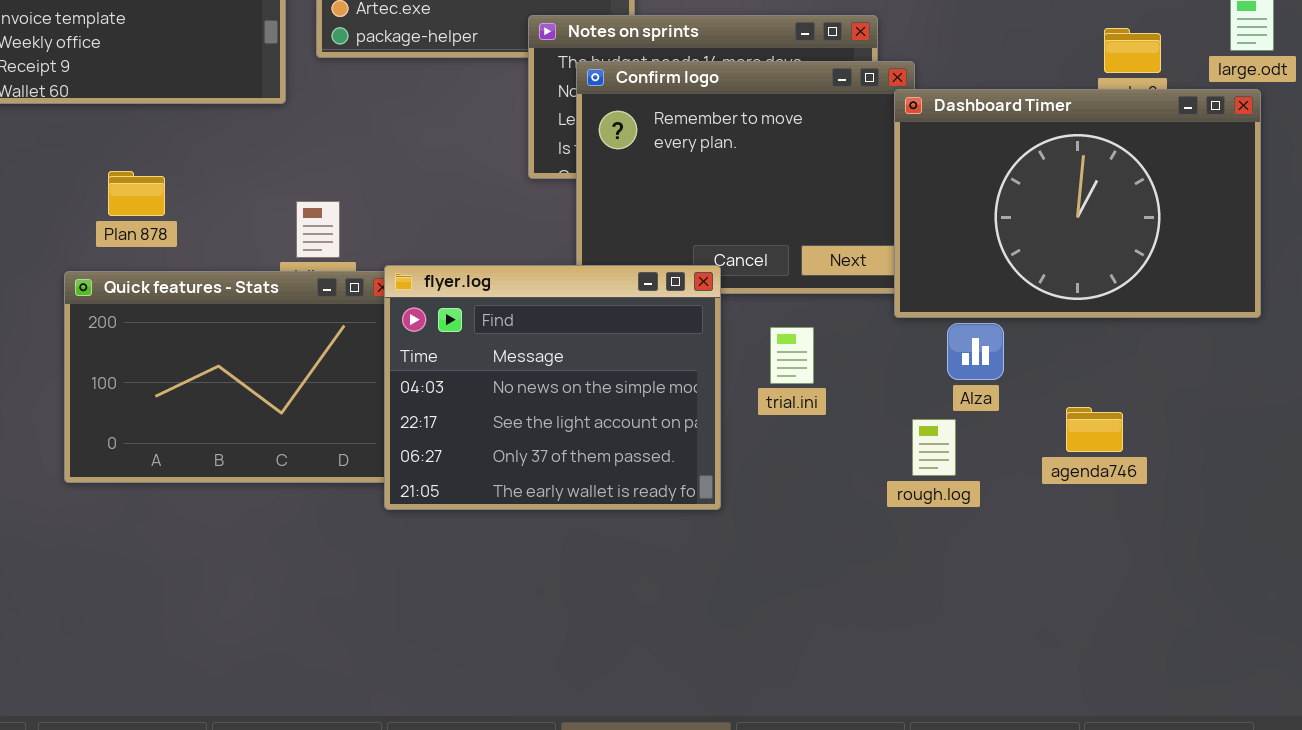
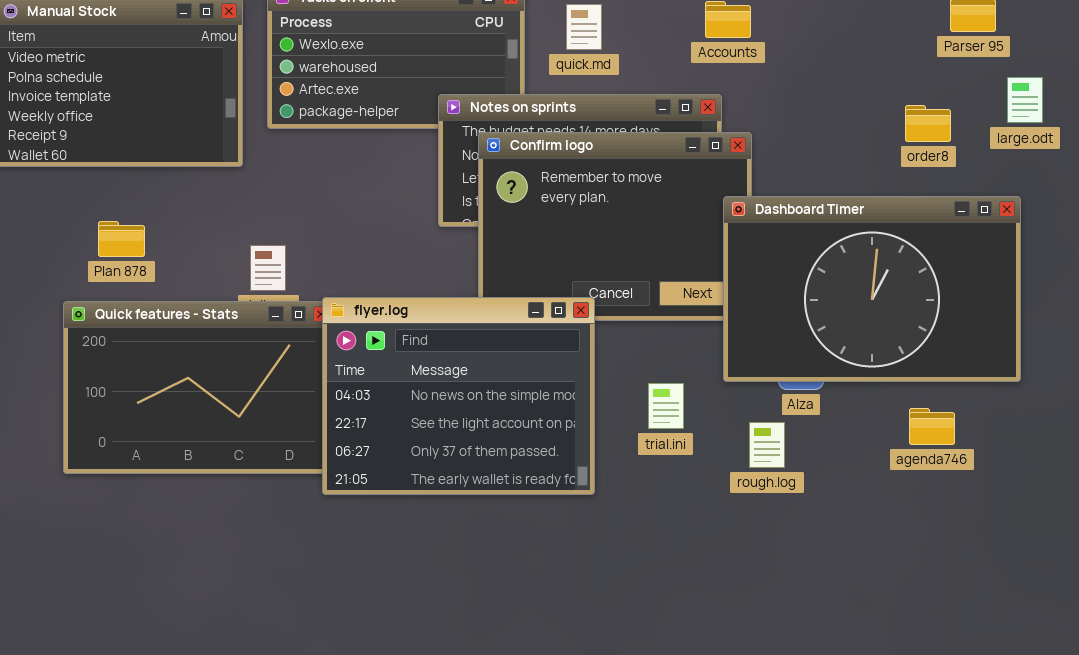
Dashboard Timer: [894,89,1261,318] -> [723,196,1021,382], moved
trial.ini: [770,327,814,384] -> [648,383,684,429], moved
agenda746: [1066,407,1123,452] -> [909,408,955,445], moved

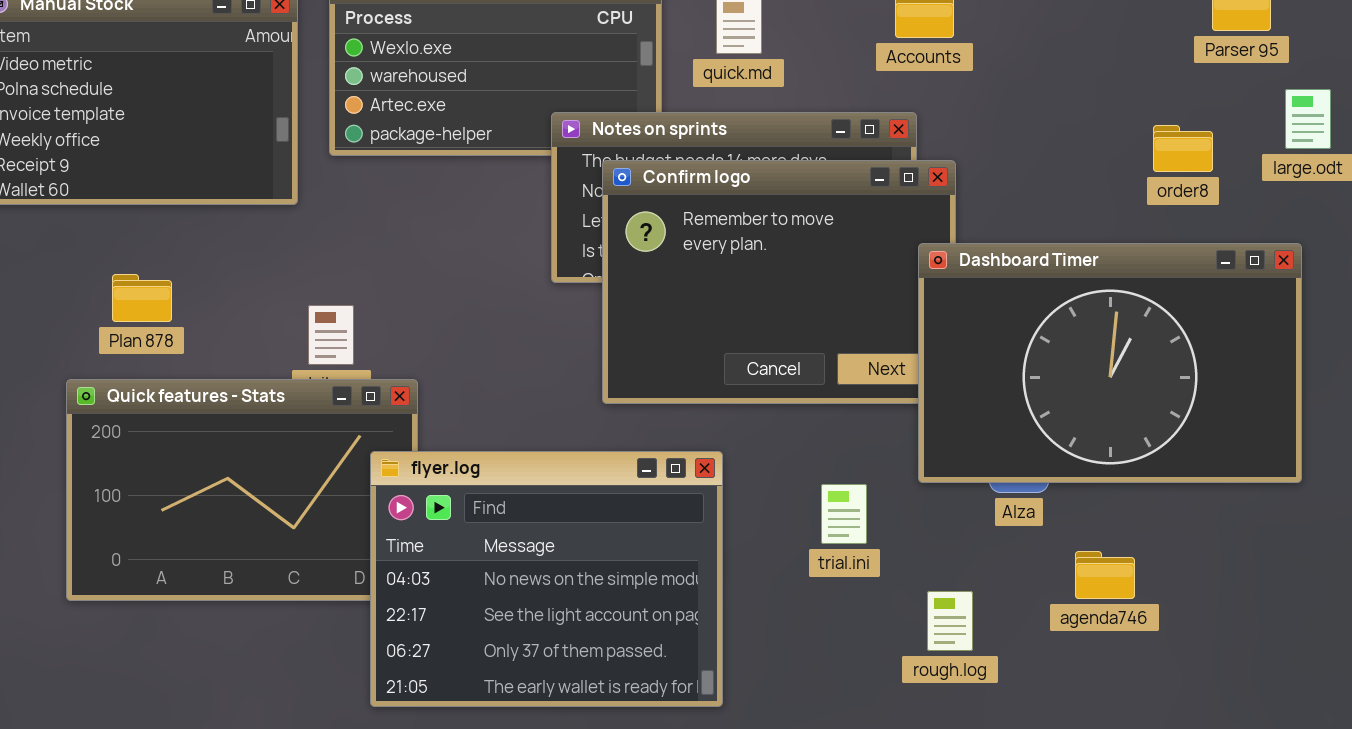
flyer.log: [322,297,595,495] -> [370,451,723,707], moved
agenda746: [909,408,955,445] -> [1075,551,1135,599], moved
rough.log: [749,422,785,468] -> [927,591,973,651], moved

